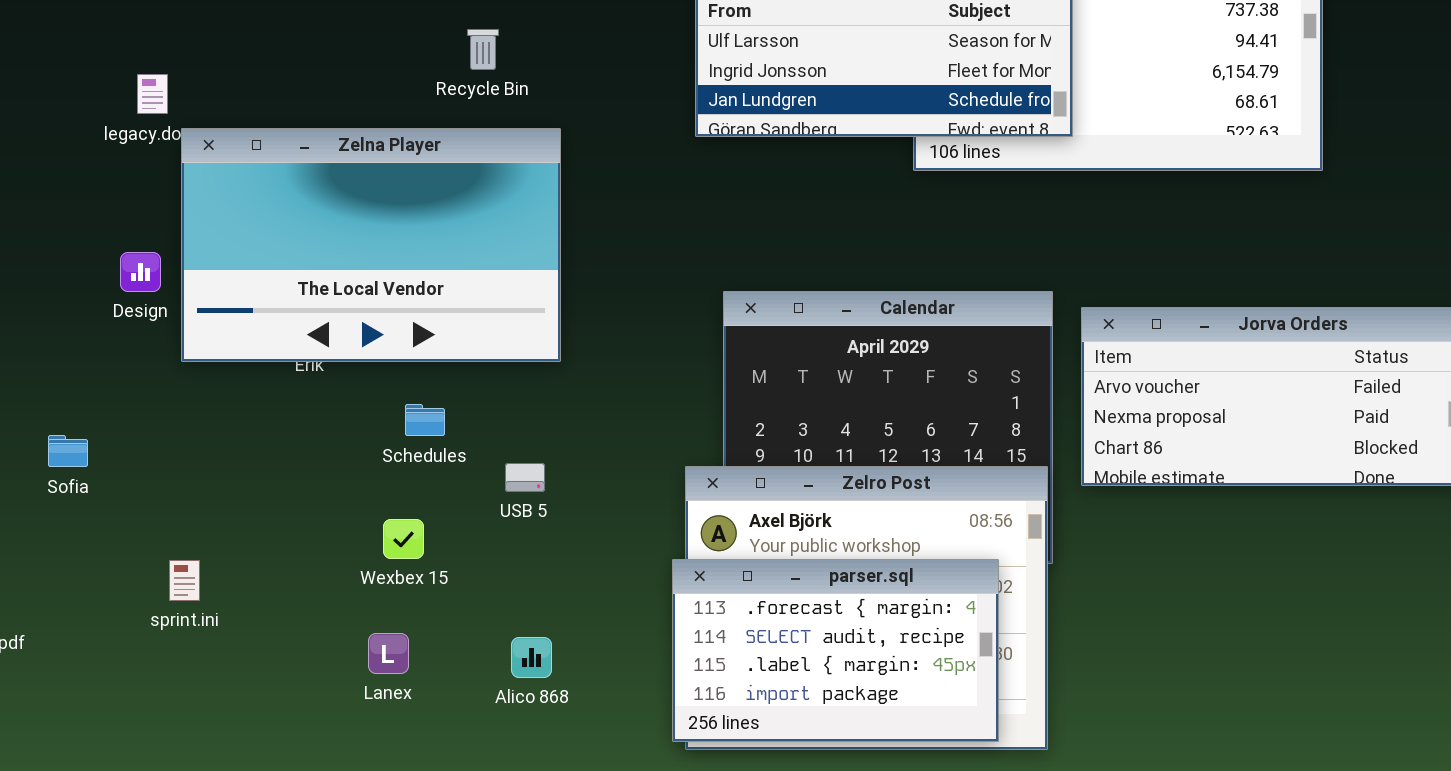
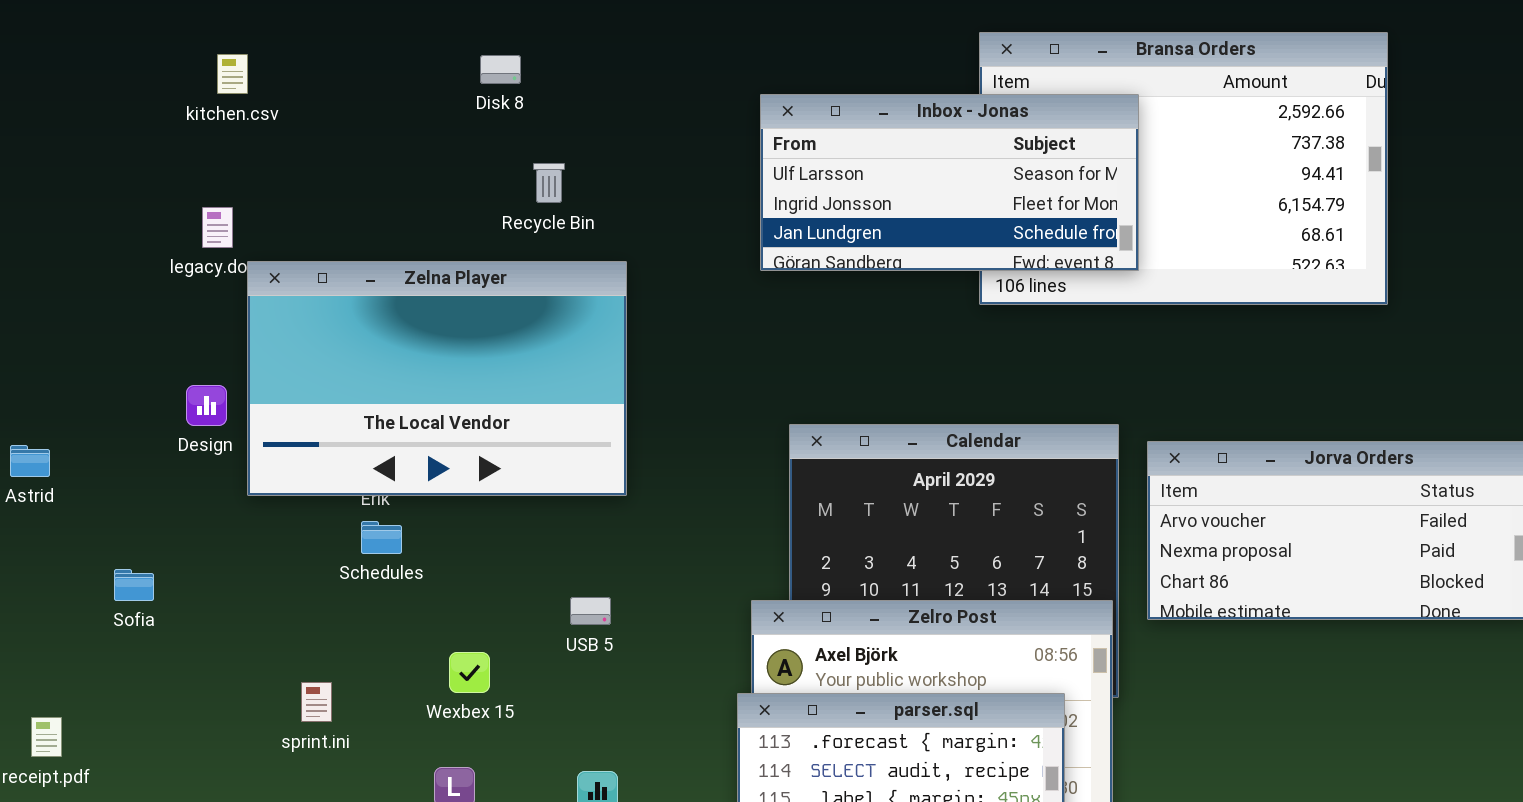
Schedules: [405,404,445,436] -> [361,521,402,554], moved
sprint.ini: [169,560,200,601] -> [301,682,332,722], moved

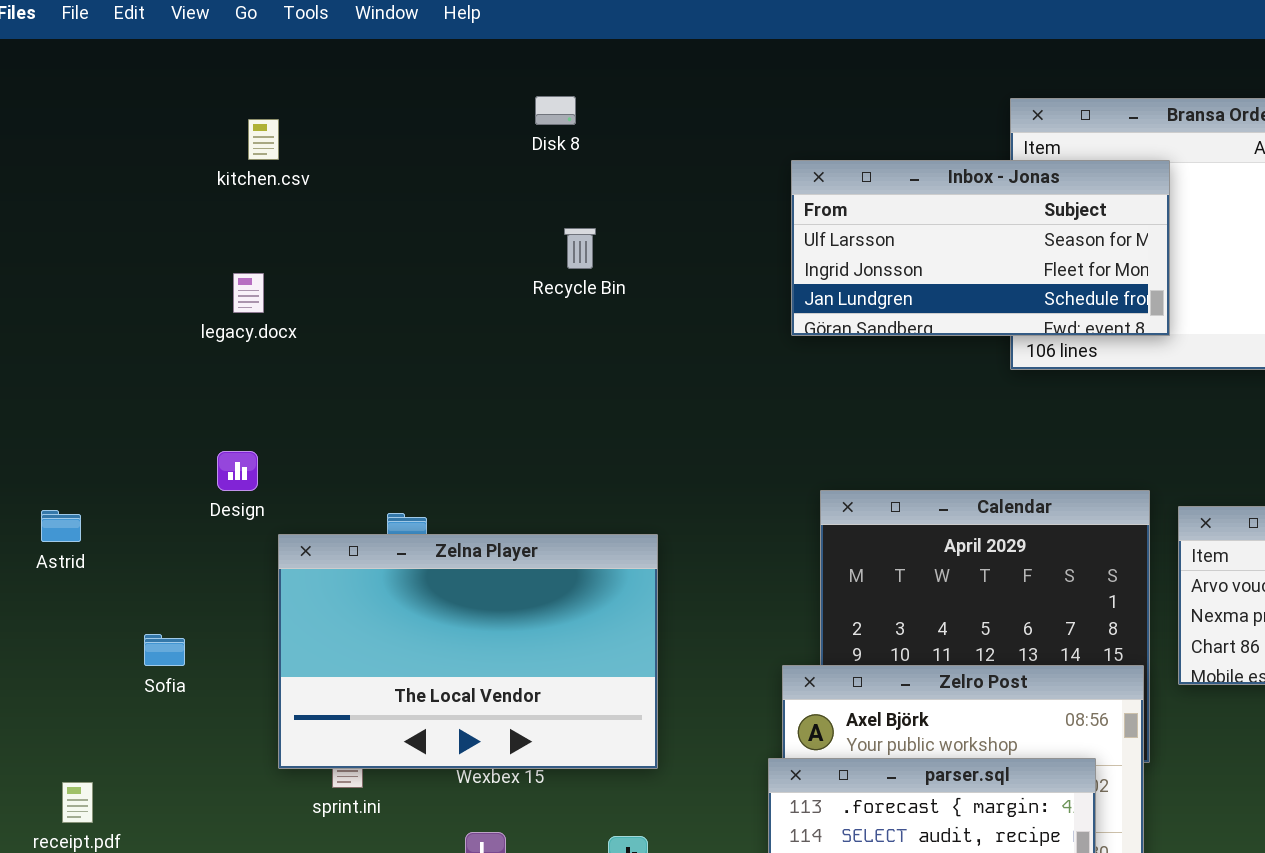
Disk 8: [480,55,521,84] -> [535,96,576,125], moved
Zelna Player: [247,261,627,496] -> [278,534,658,769], moved

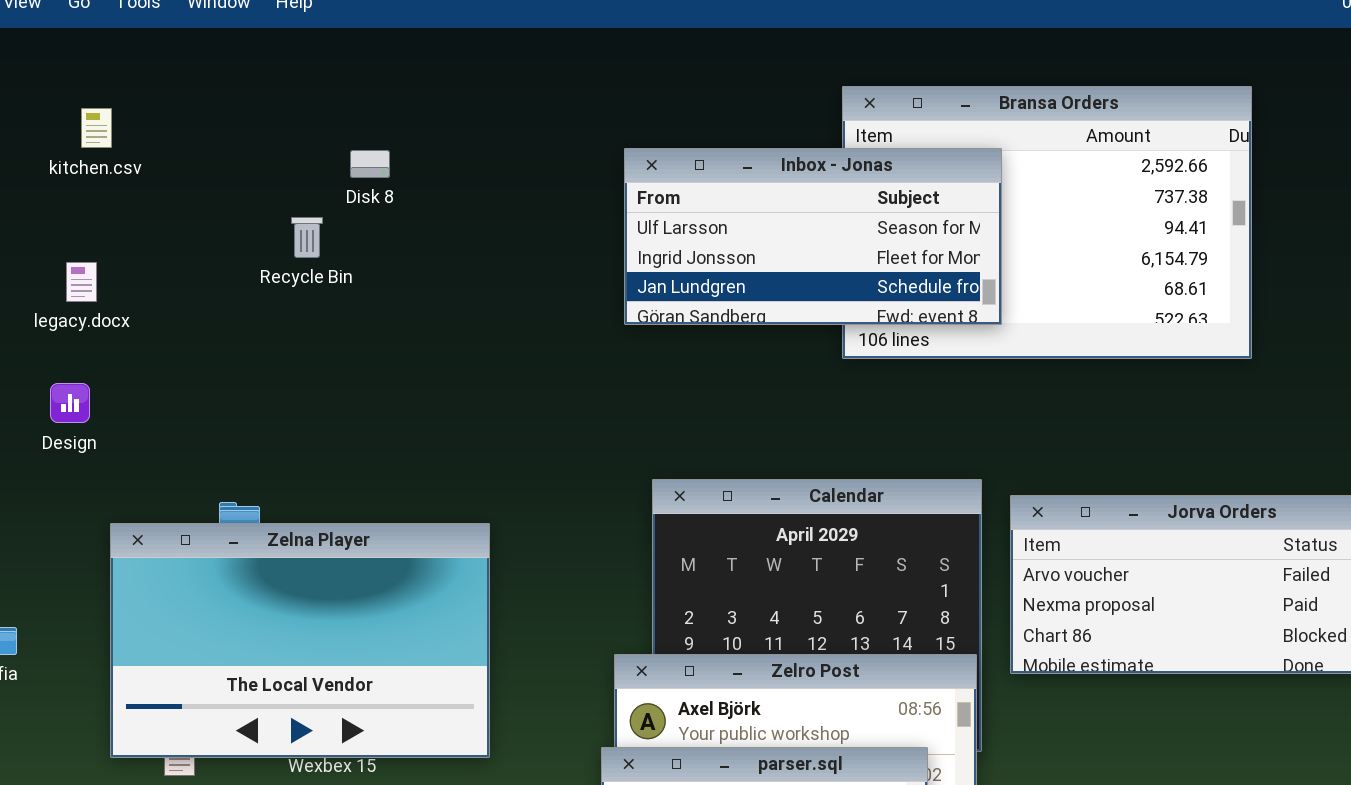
Disk 8: [535,96,576,125] -> [350,150,390,178], moved
Recycle Bin: [564,228,596,269] -> [291,217,323,258], moved
Design: [217,451,258,491] -> [50,383,90,423], moved

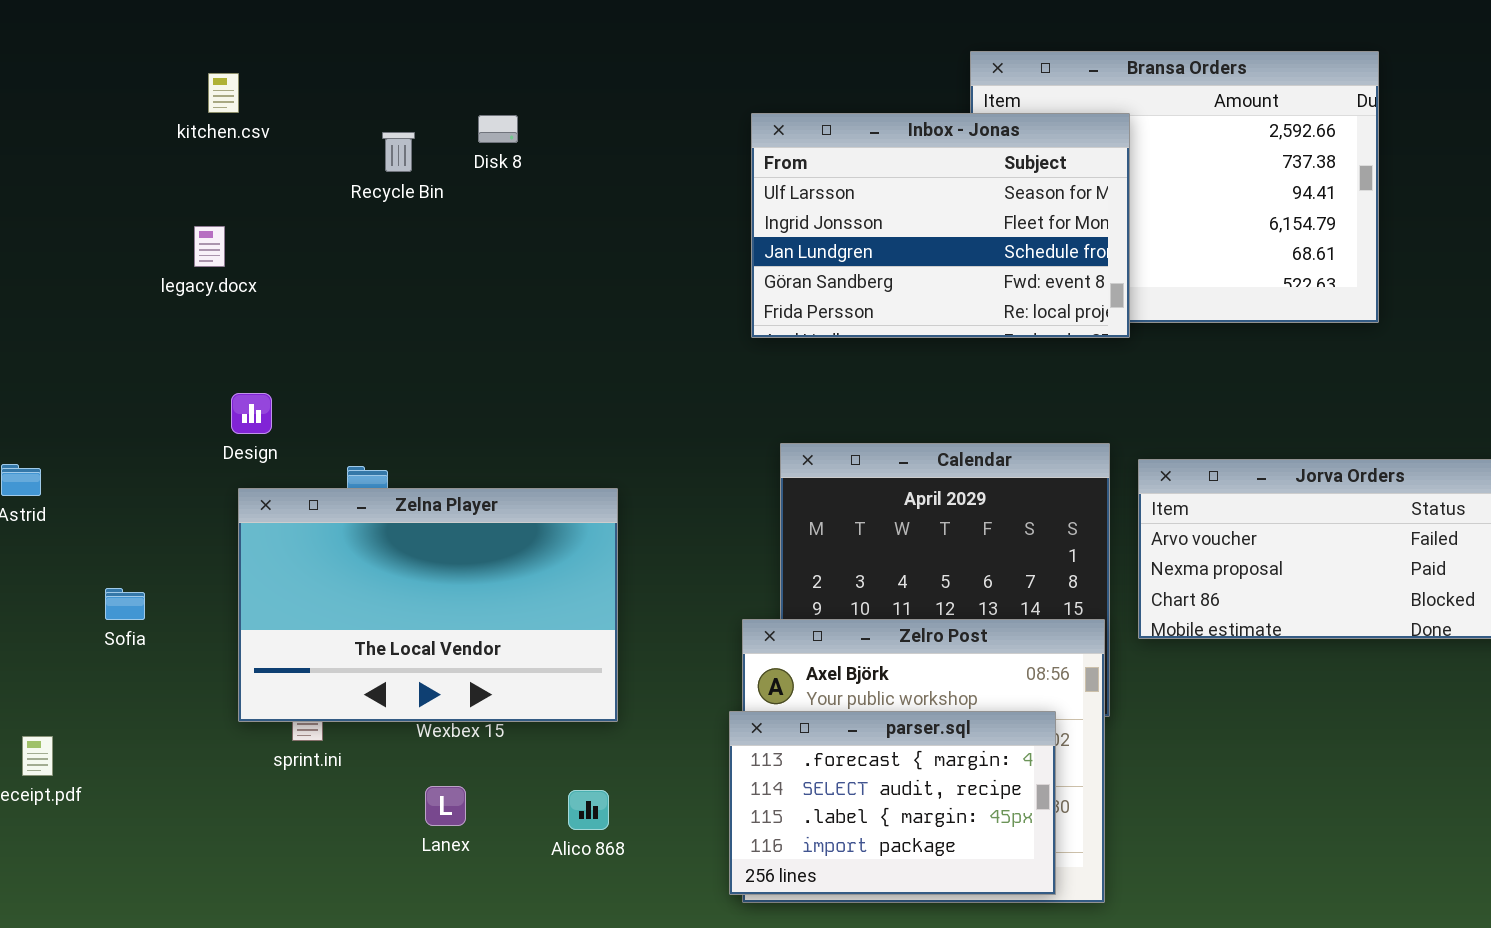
Inbox - Jonas: [624,148,1002,325] -> [751,113,1130,338], resized
Recycle Bin: [291,217,323,258] -> [382,132,415,172], moved
Design: [50,383,90,423] -> [231,393,272,434], moved

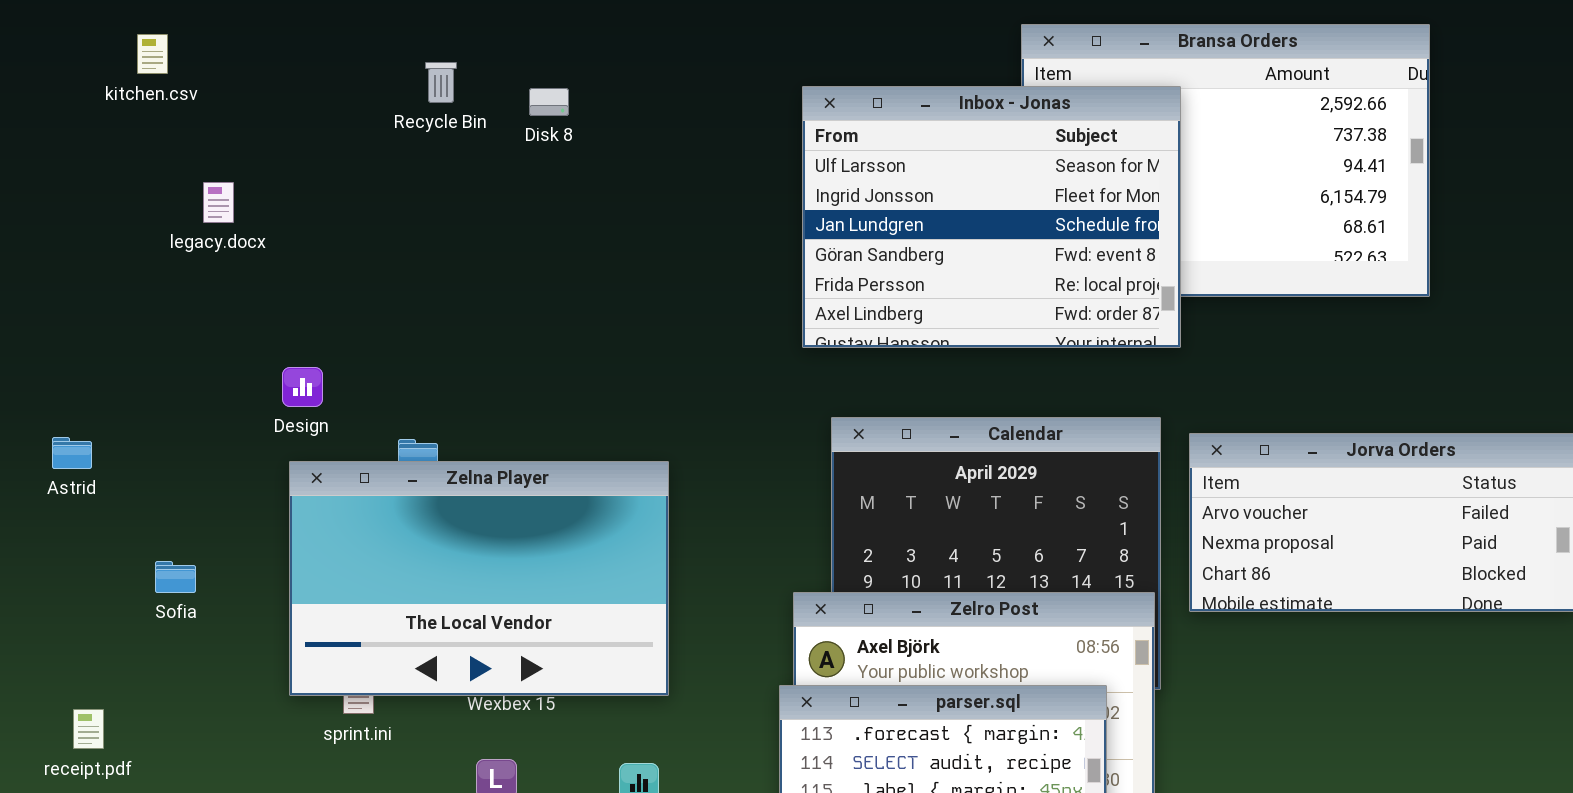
kitchen.csv: [208,73,239,113] -> [137,34,168,74], moved
Inbox - Jonas: [751,113,1130,338] -> [802,86,1181,348], resized
Recycle Bin: [382,132,415,172] -> [425,62,457,103], moved
legacy.docx: [194,226,225,267] -> [203,182,234,223], moved

